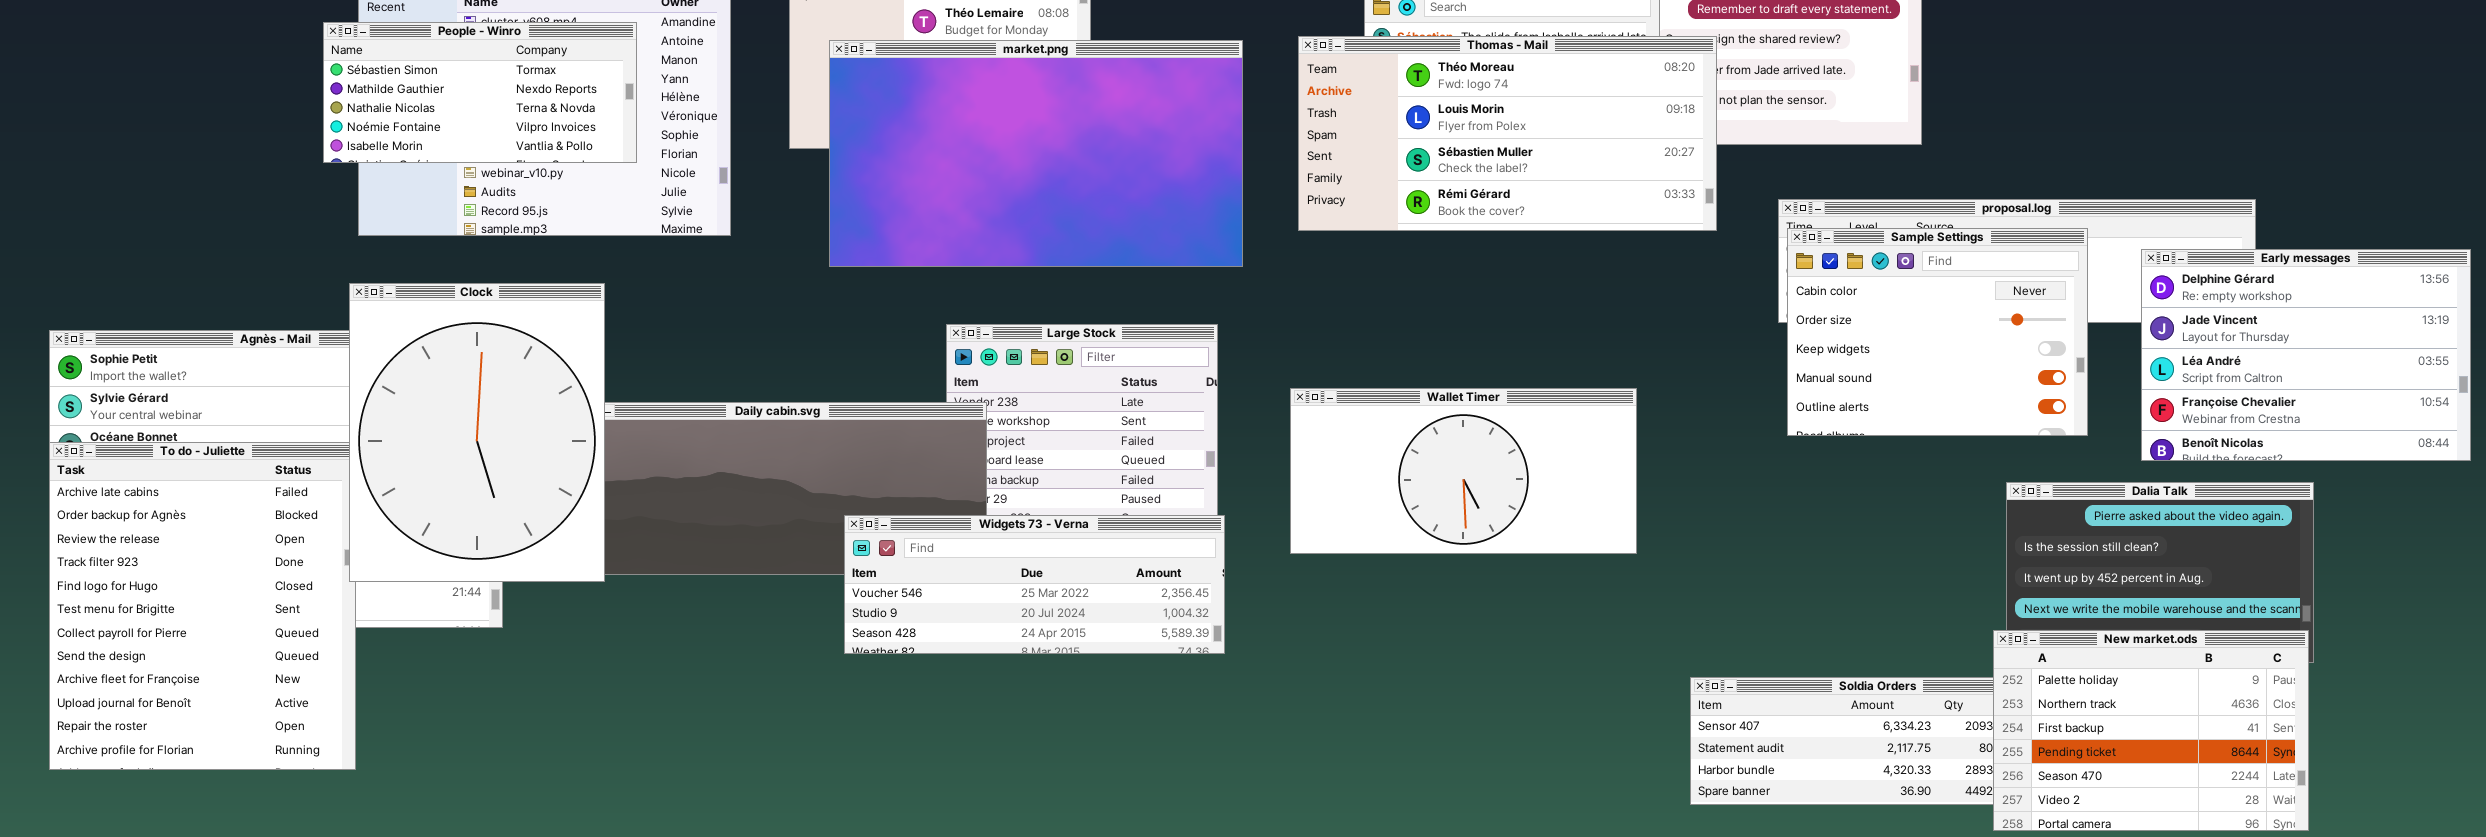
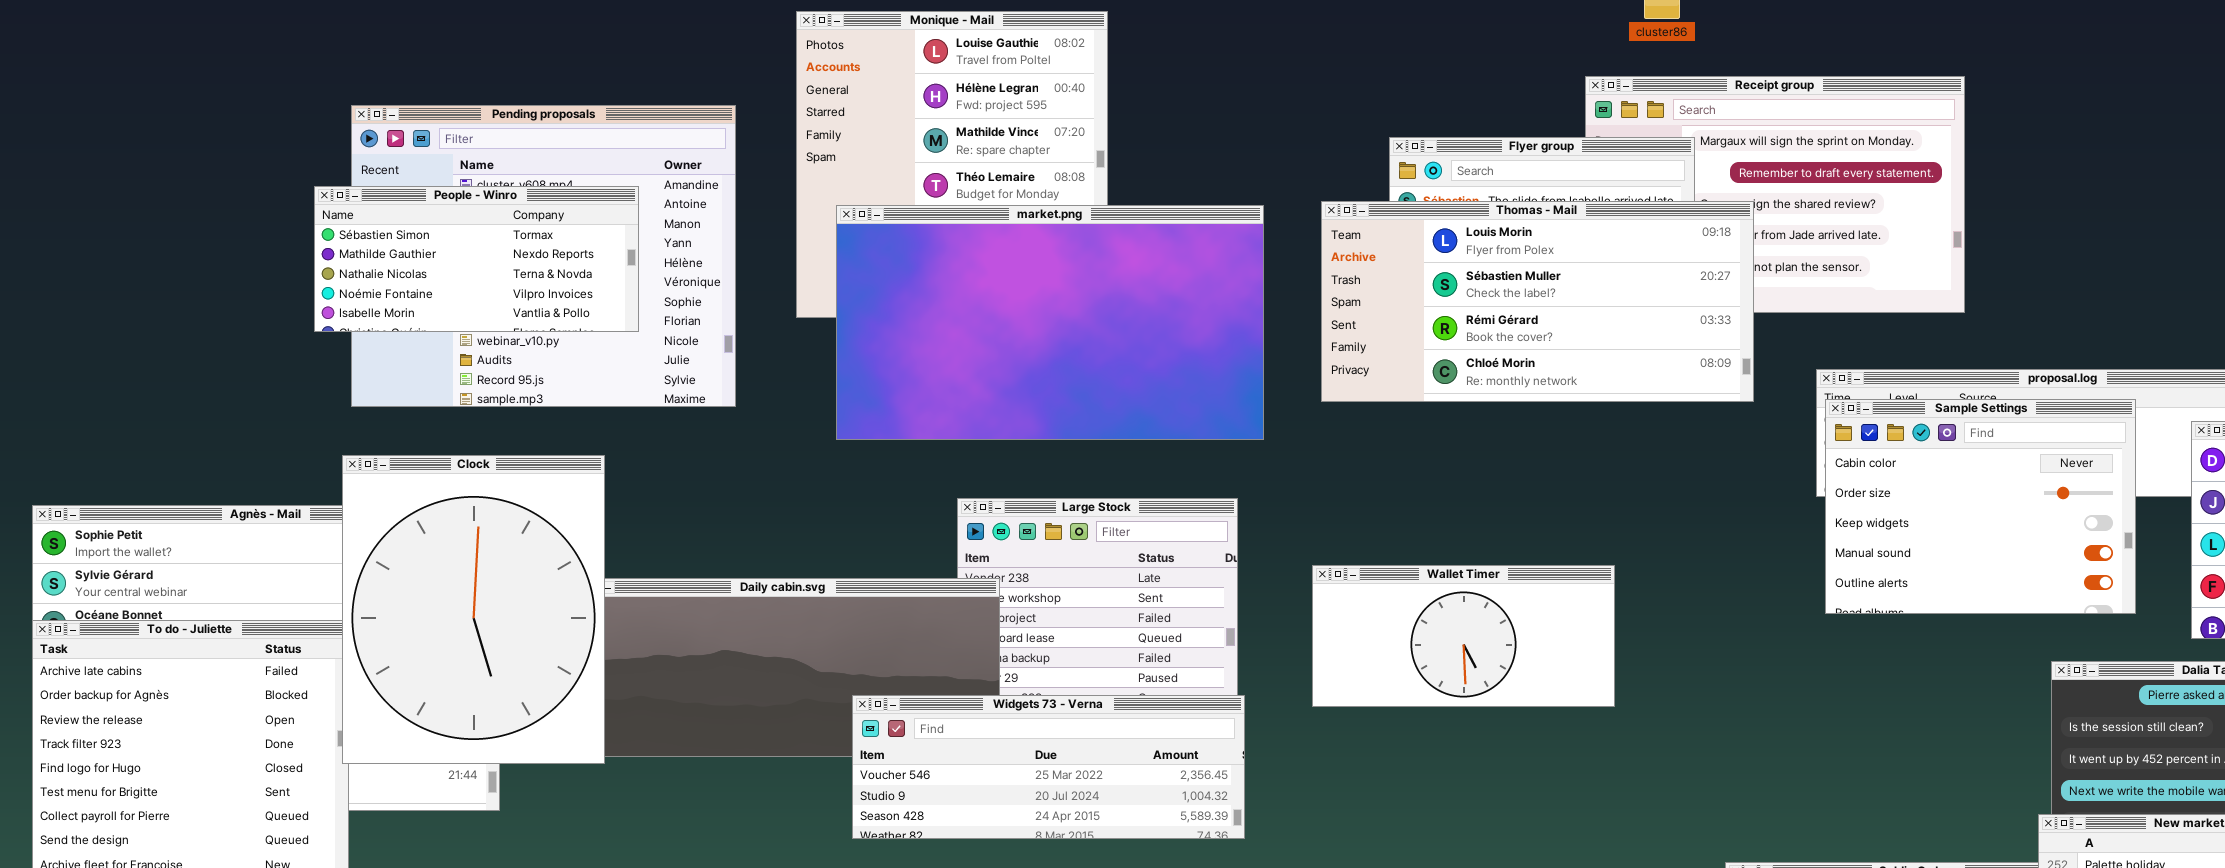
Thomas - Mail: [1298,36,1717,231] -> [1321,201,1754,402], scrolled down 1 row
Wallet Timer: [1290,388,1637,554] -> [1312,565,1615,707], resized

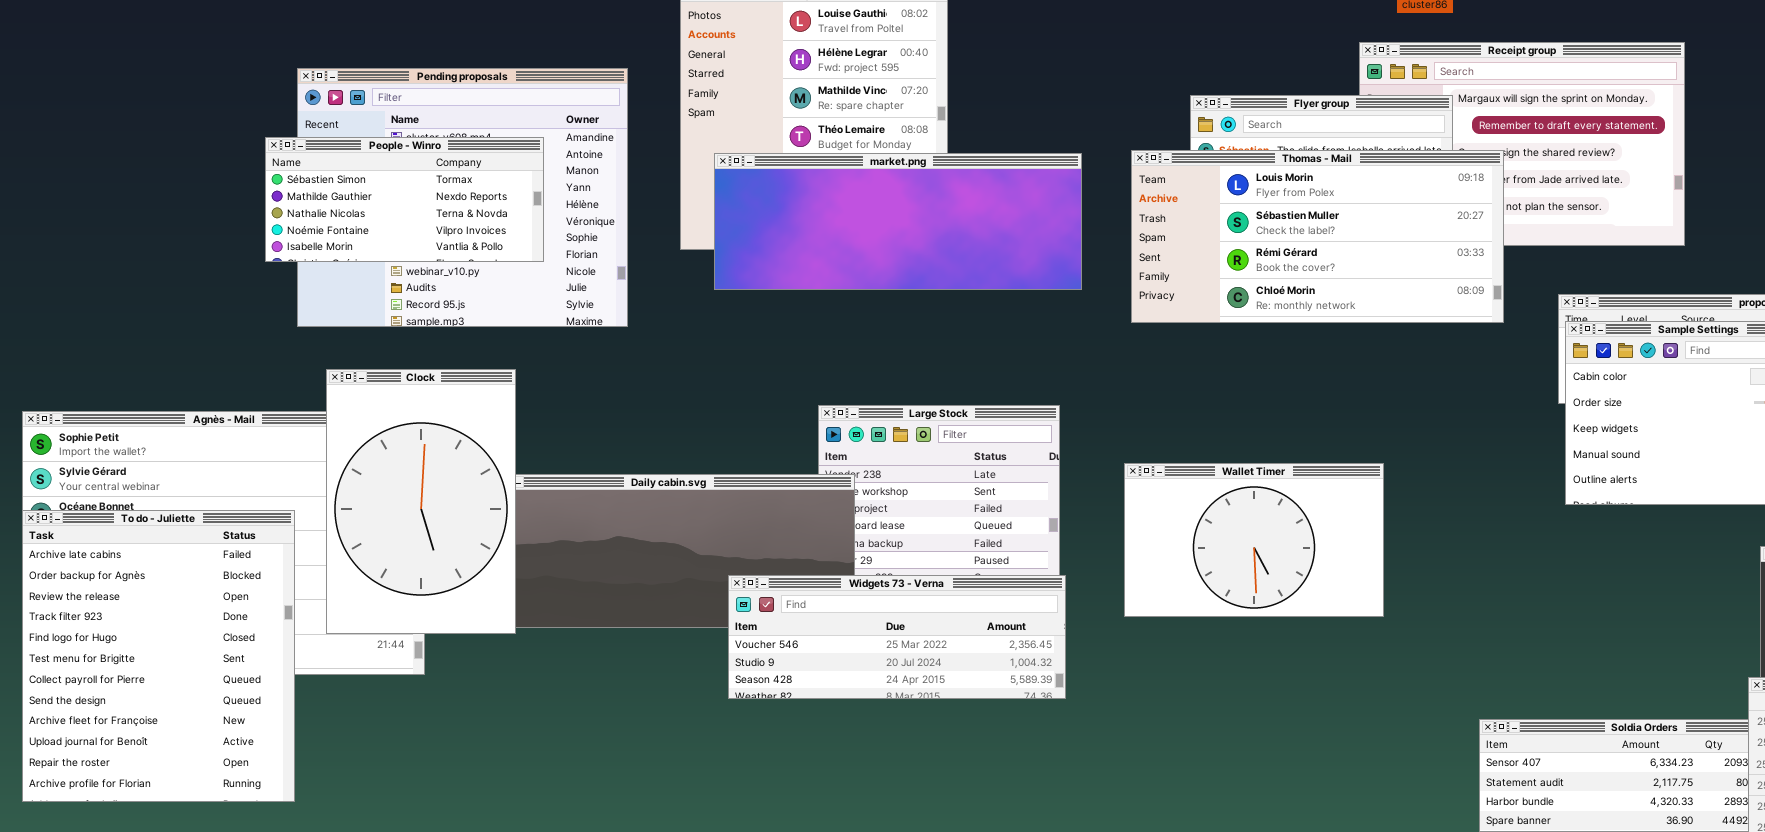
market.png: [836,205,1264,440] -> [714,153,1082,290], resized
Clock: [342,455,605,764] -> [326,369,516,634], resized
Wallet Timer: [1312,565,1615,707] -> [1124,463,1384,617], resized

